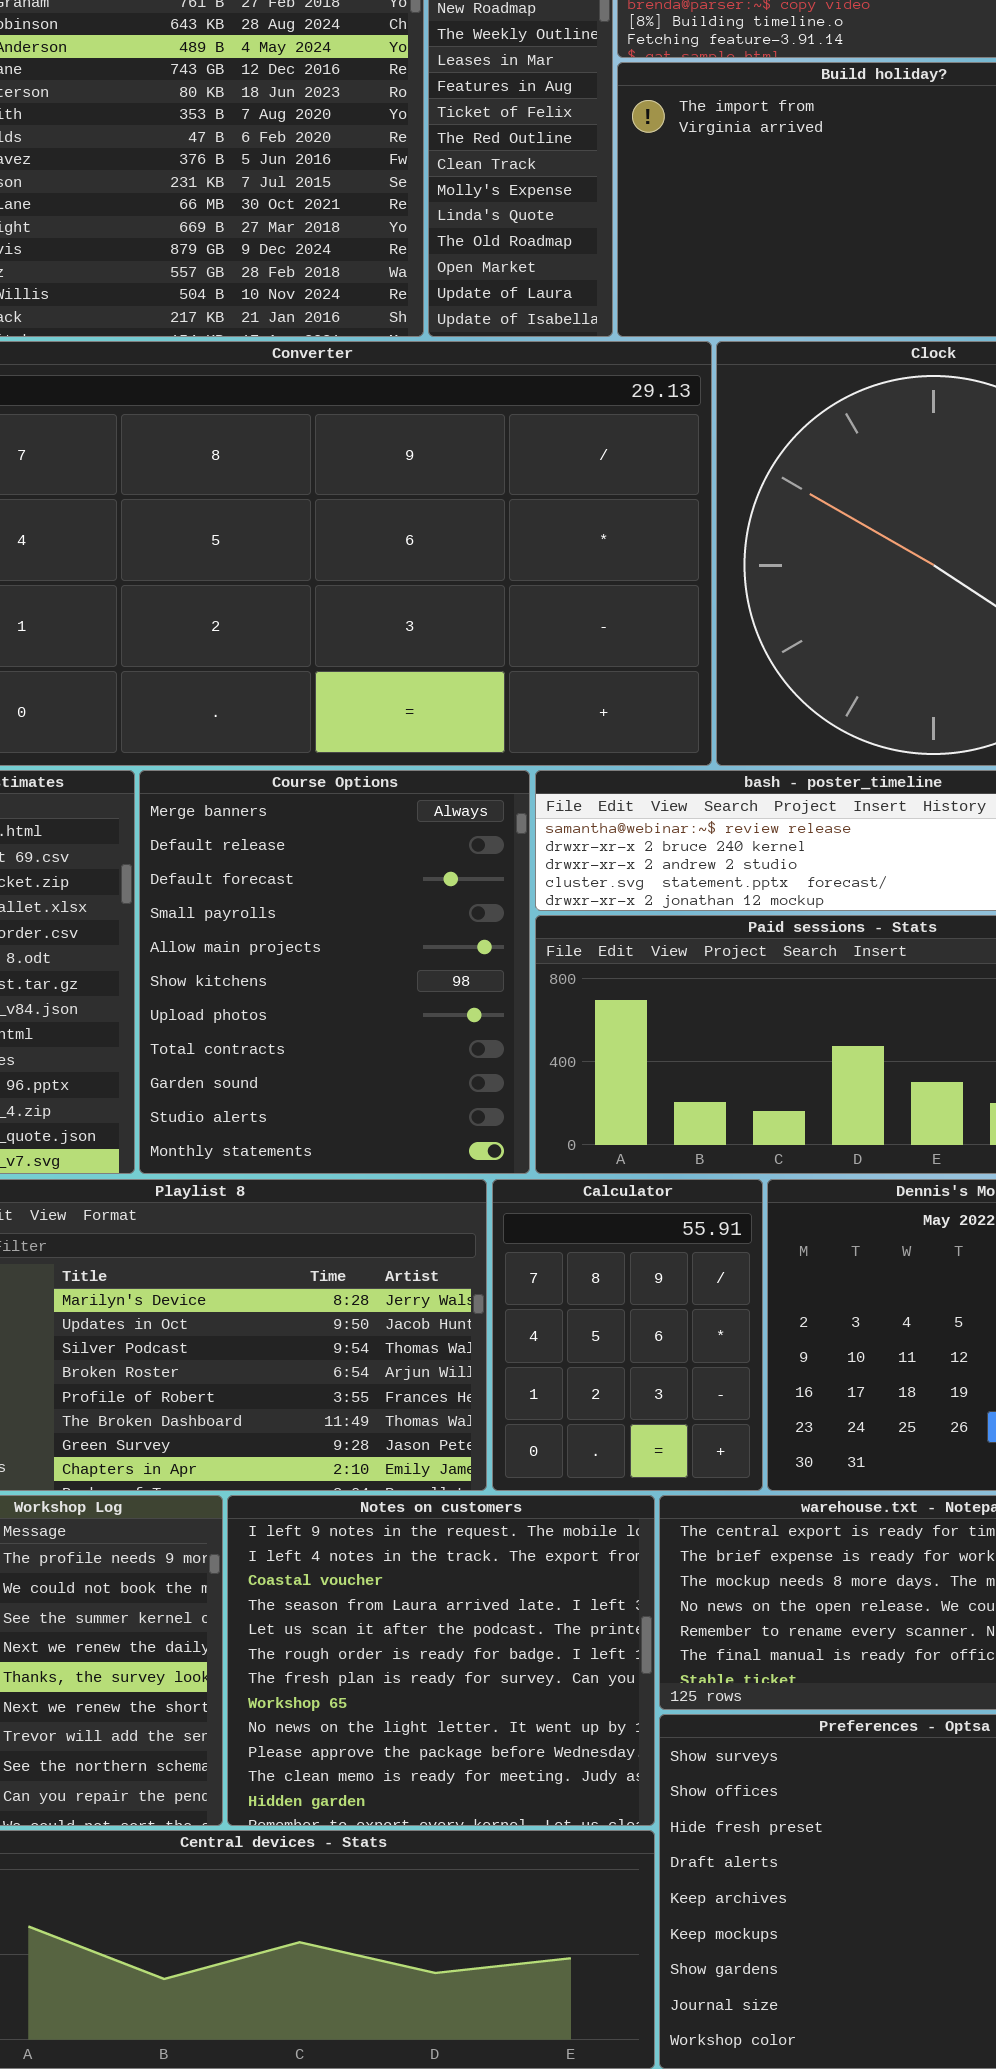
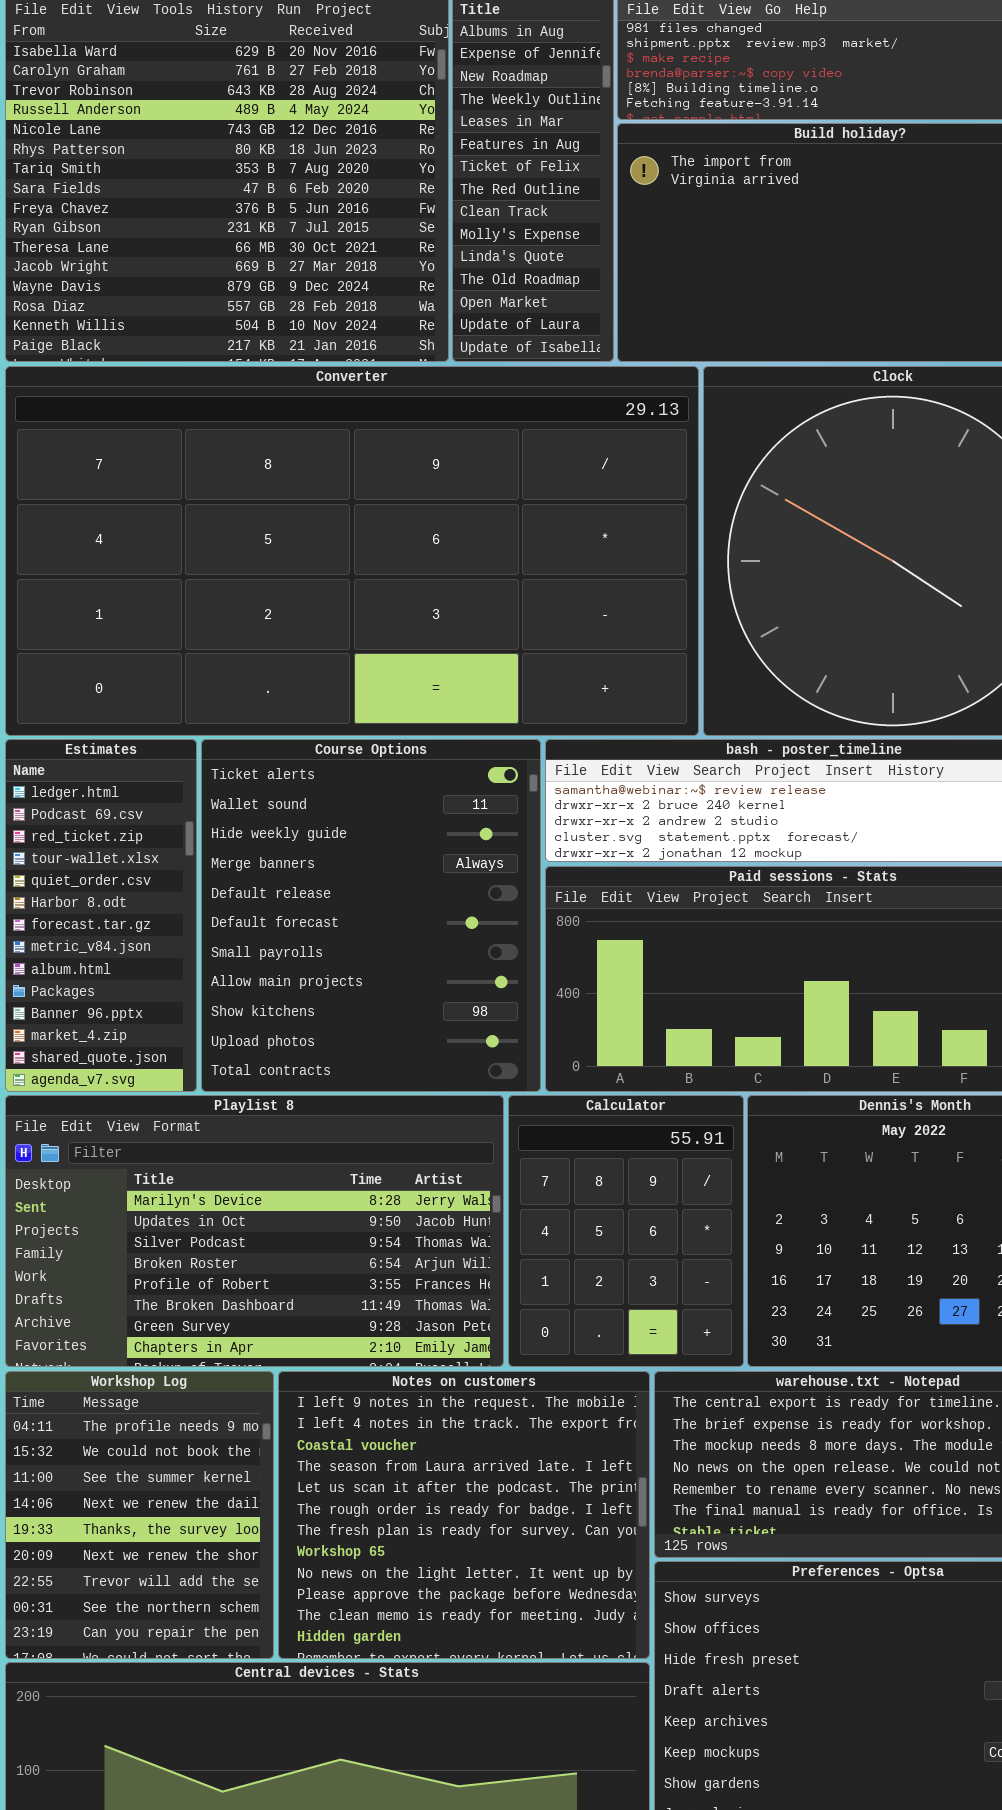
Course Options: [139,770,530,1174] -> [201,739,541,1092], scrolled up 3 rows

